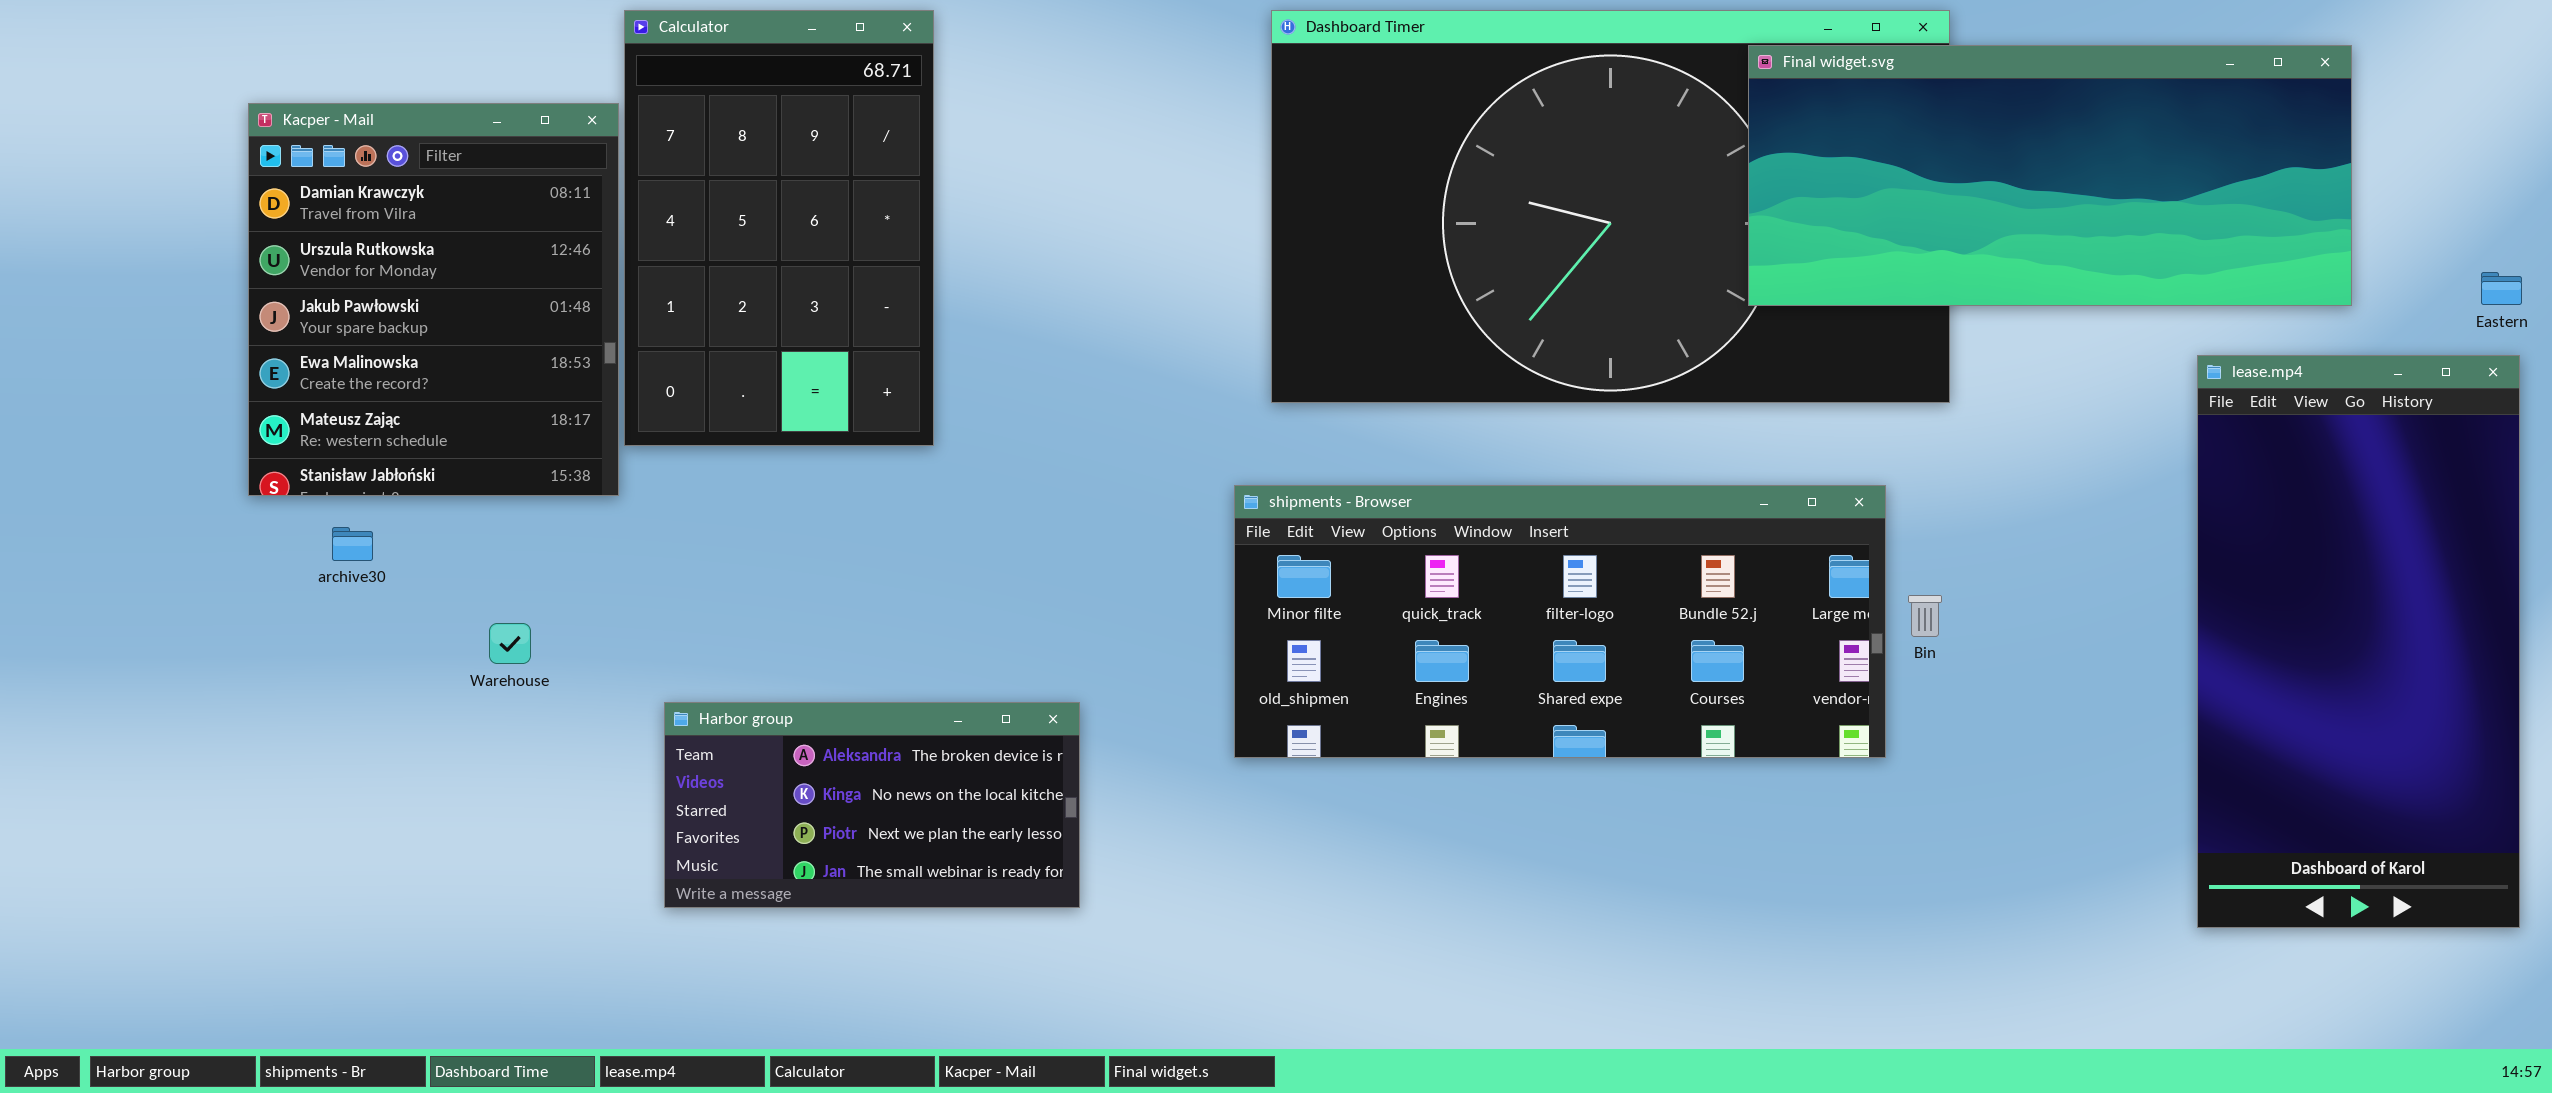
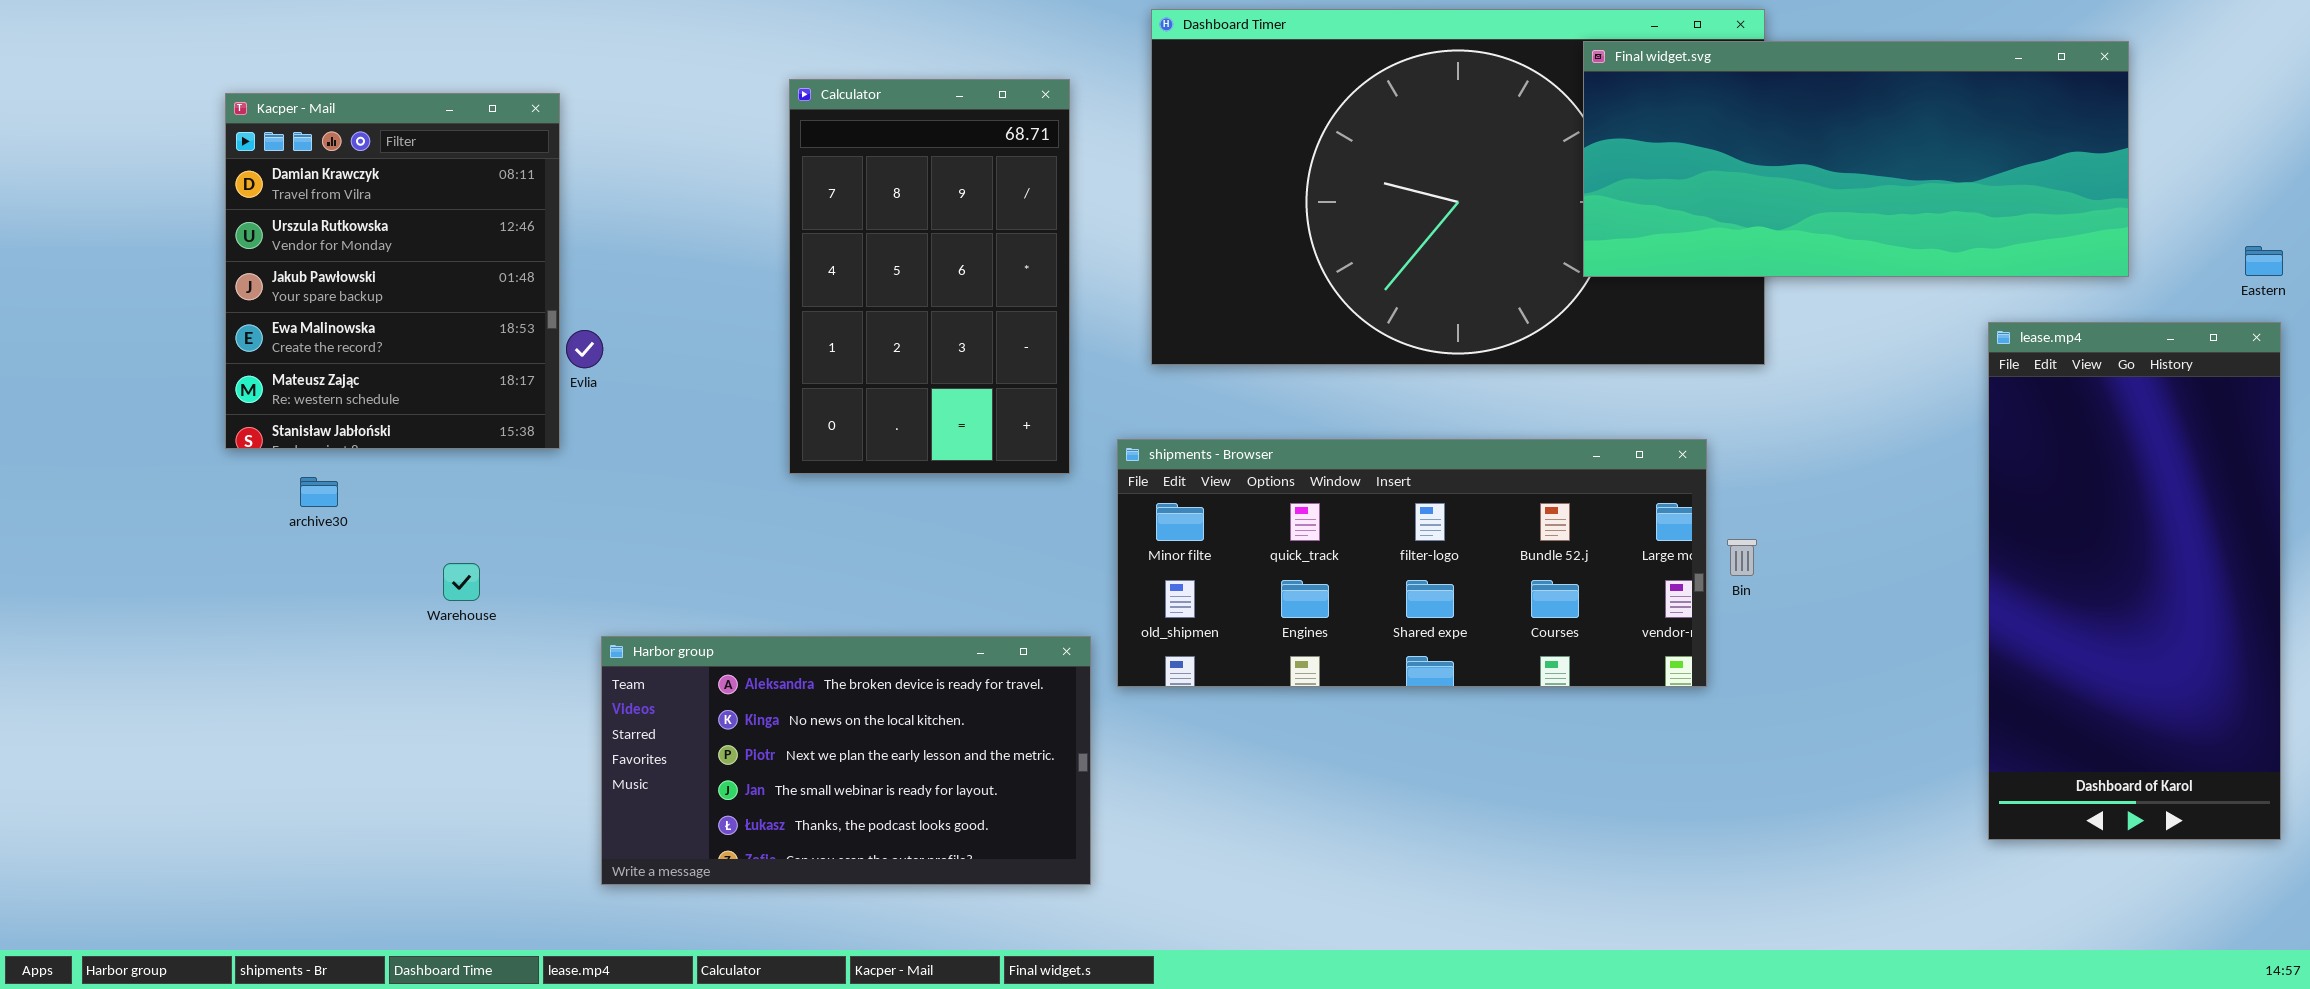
Calculator: [624,10,934,446] -> [789,79,1070,474], moved
Harbor group: [664,702,1080,908] -> [601,636,1091,885], resized

